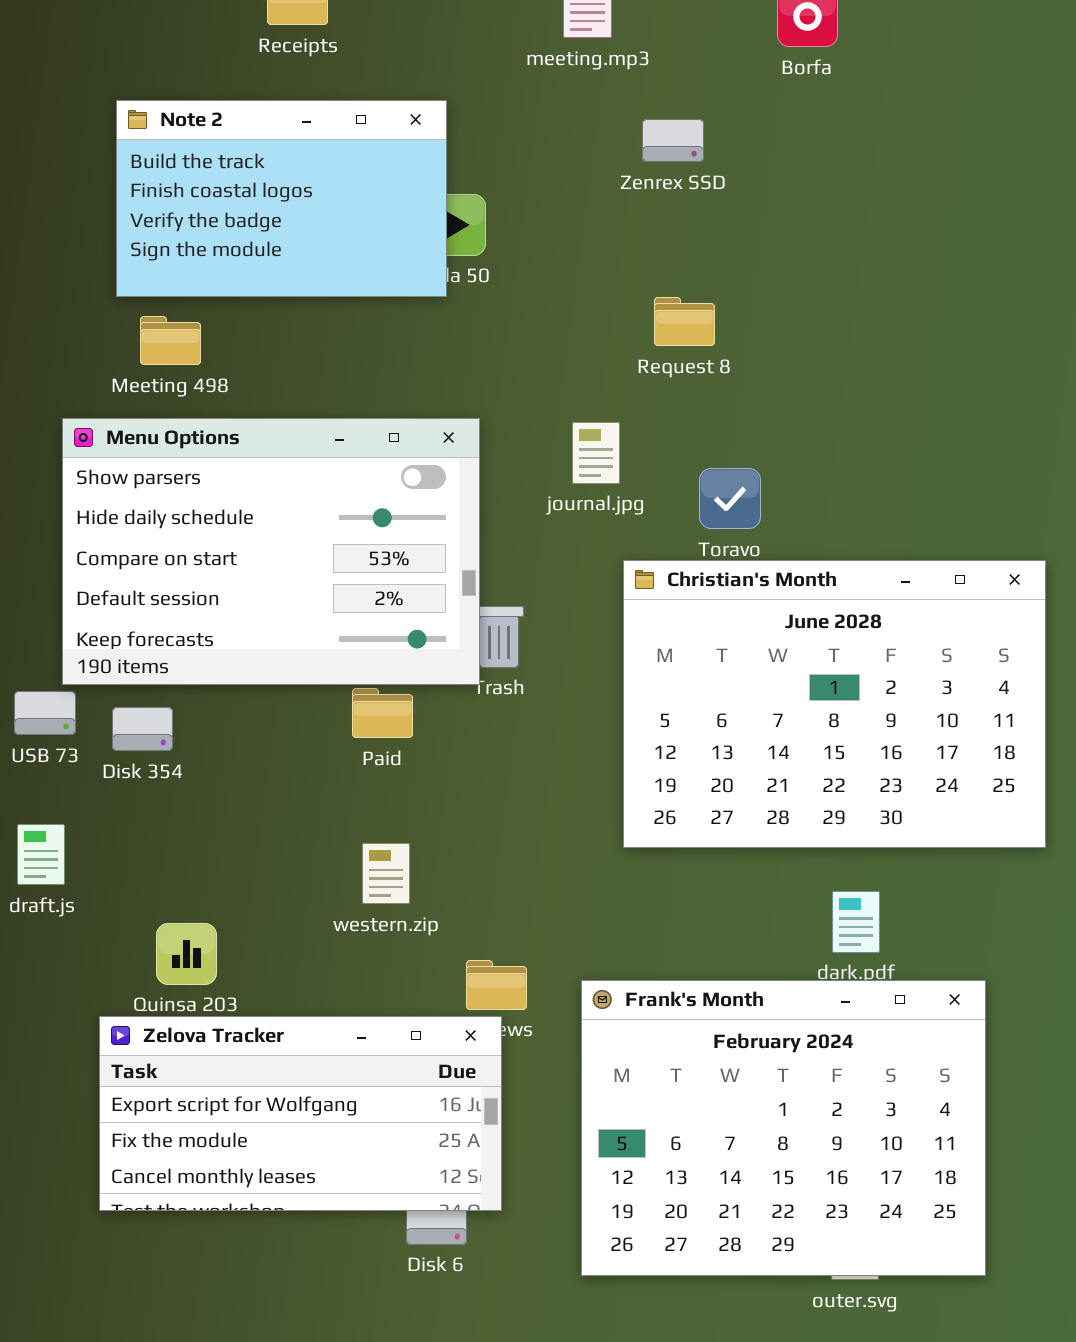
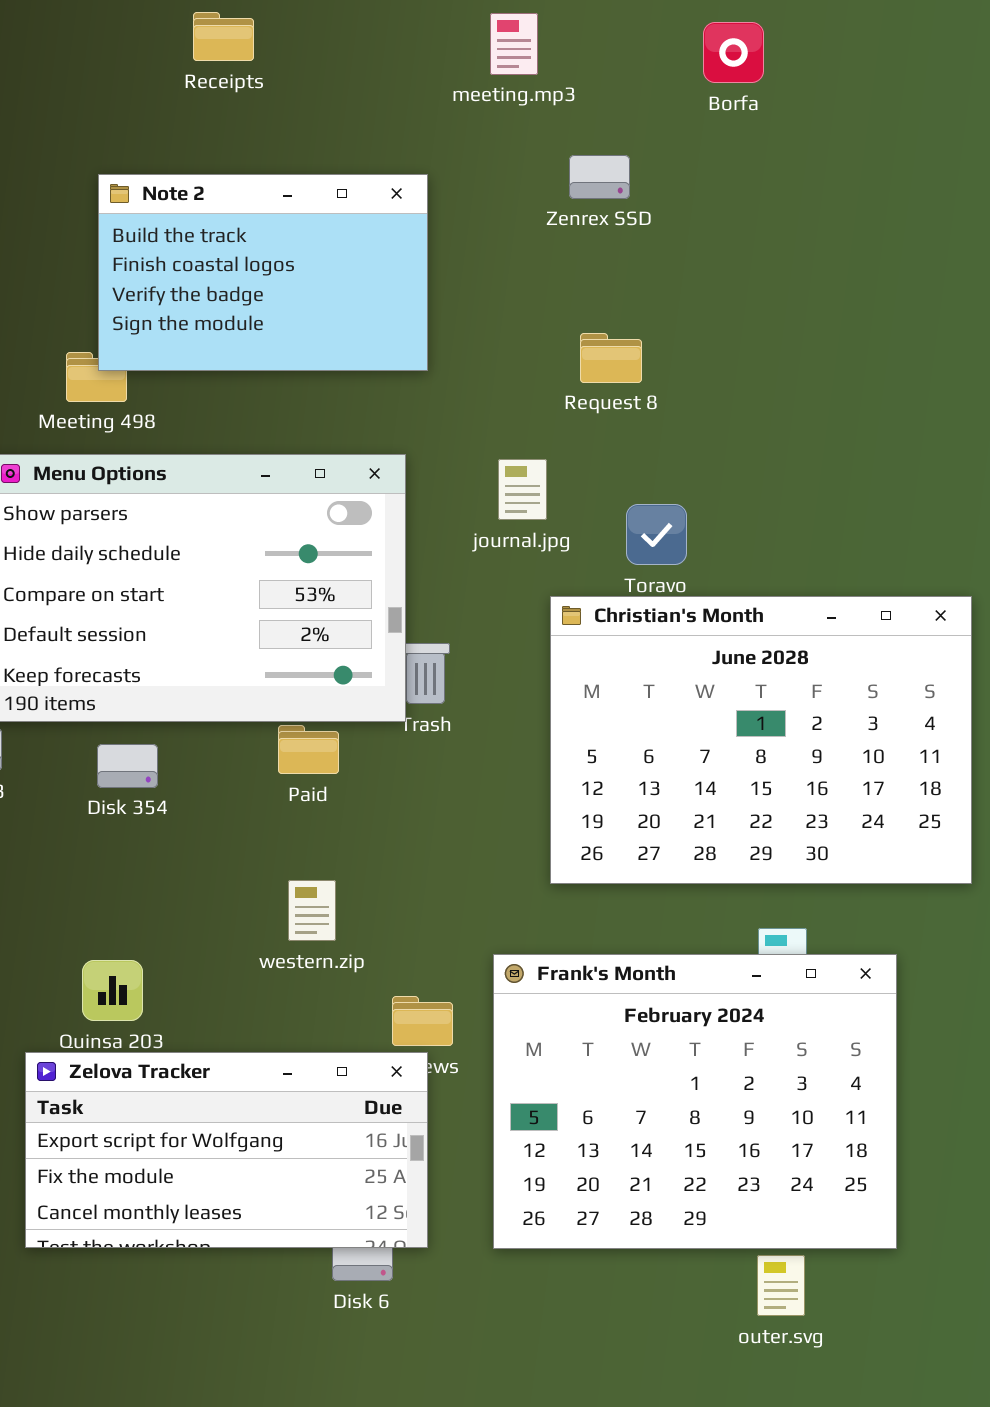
Note 2: [116,100,447,297] -> [98,174,428,371], moved
Disk 354: [112,707,173,751] -> [97,744,158,788], moved
Frank's Month: [581,980,986,1276] -> [493,954,897,1249], moved

